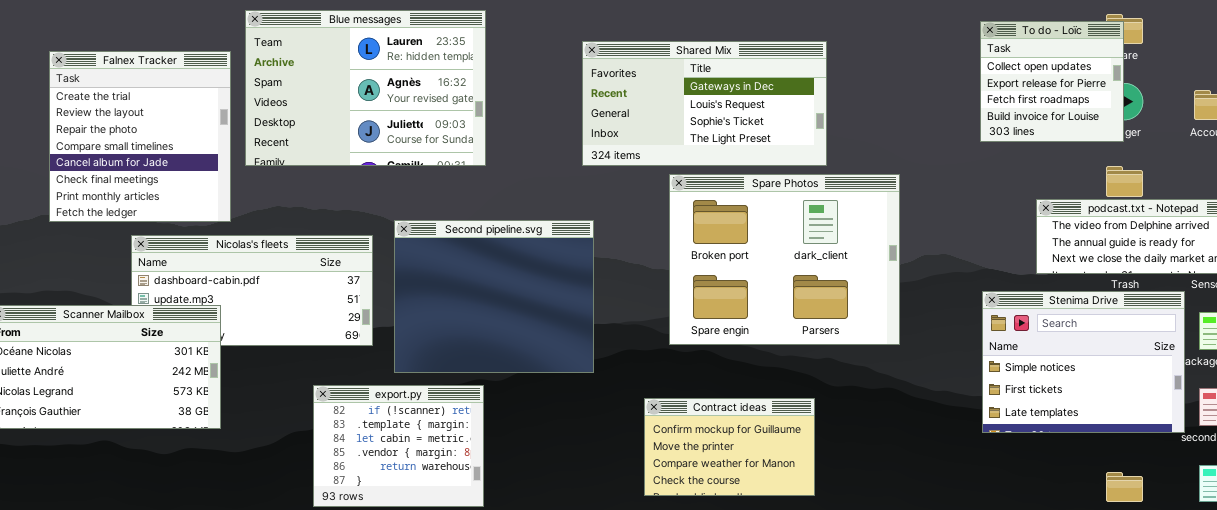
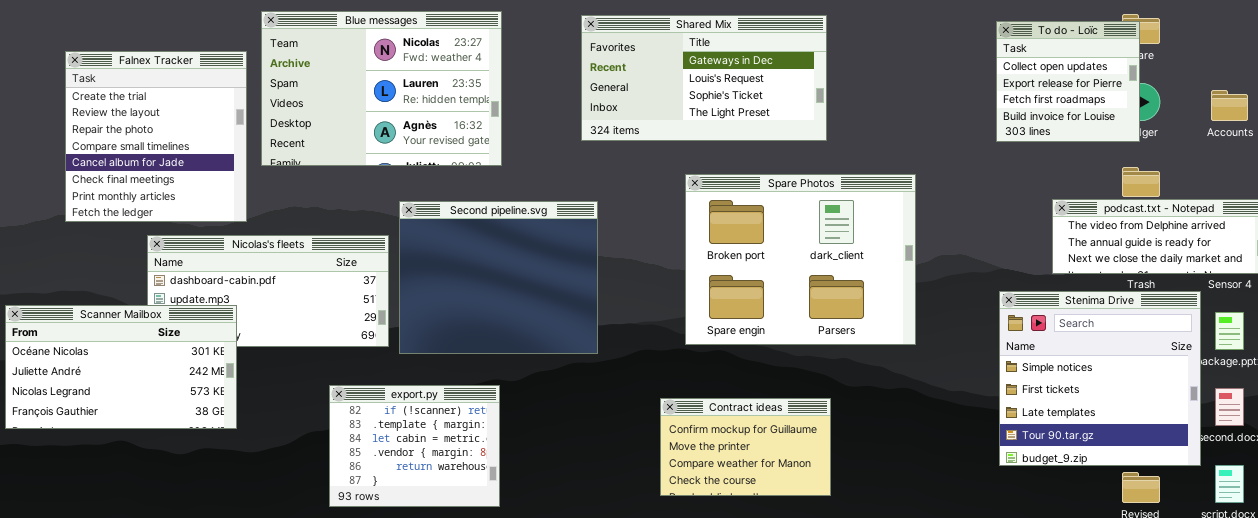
Blue messages: [245,10,486,166] -> [261,11,502,166], scrolled up 1 row
Shared Mix: [582,41,827,166] -> [581,15,827,141], moved
Second pipeline.svg: [394,220,594,373] -> [399,201,598,354], moved
Stenima Drive: [982,291,1185,433] -> [999,291,1201,466], resized

